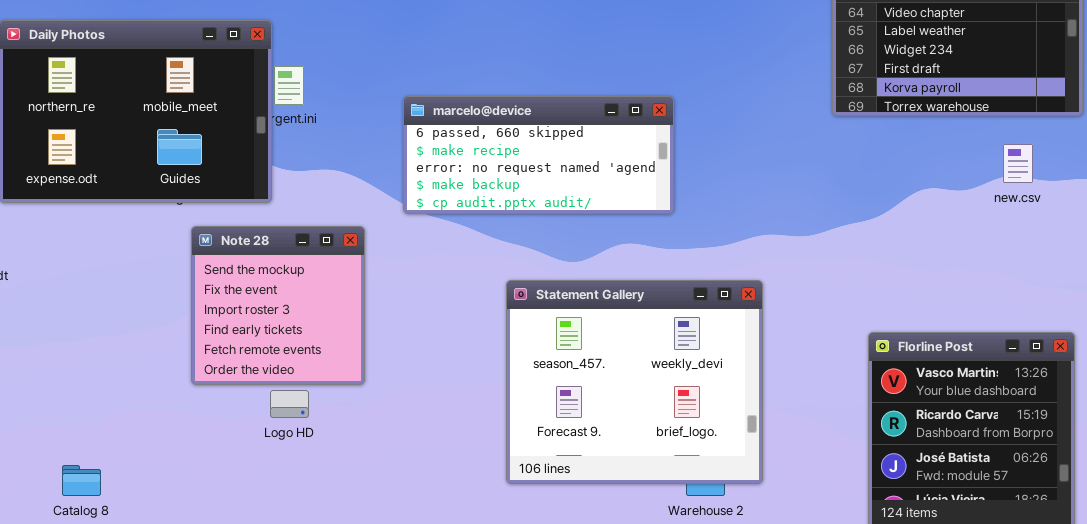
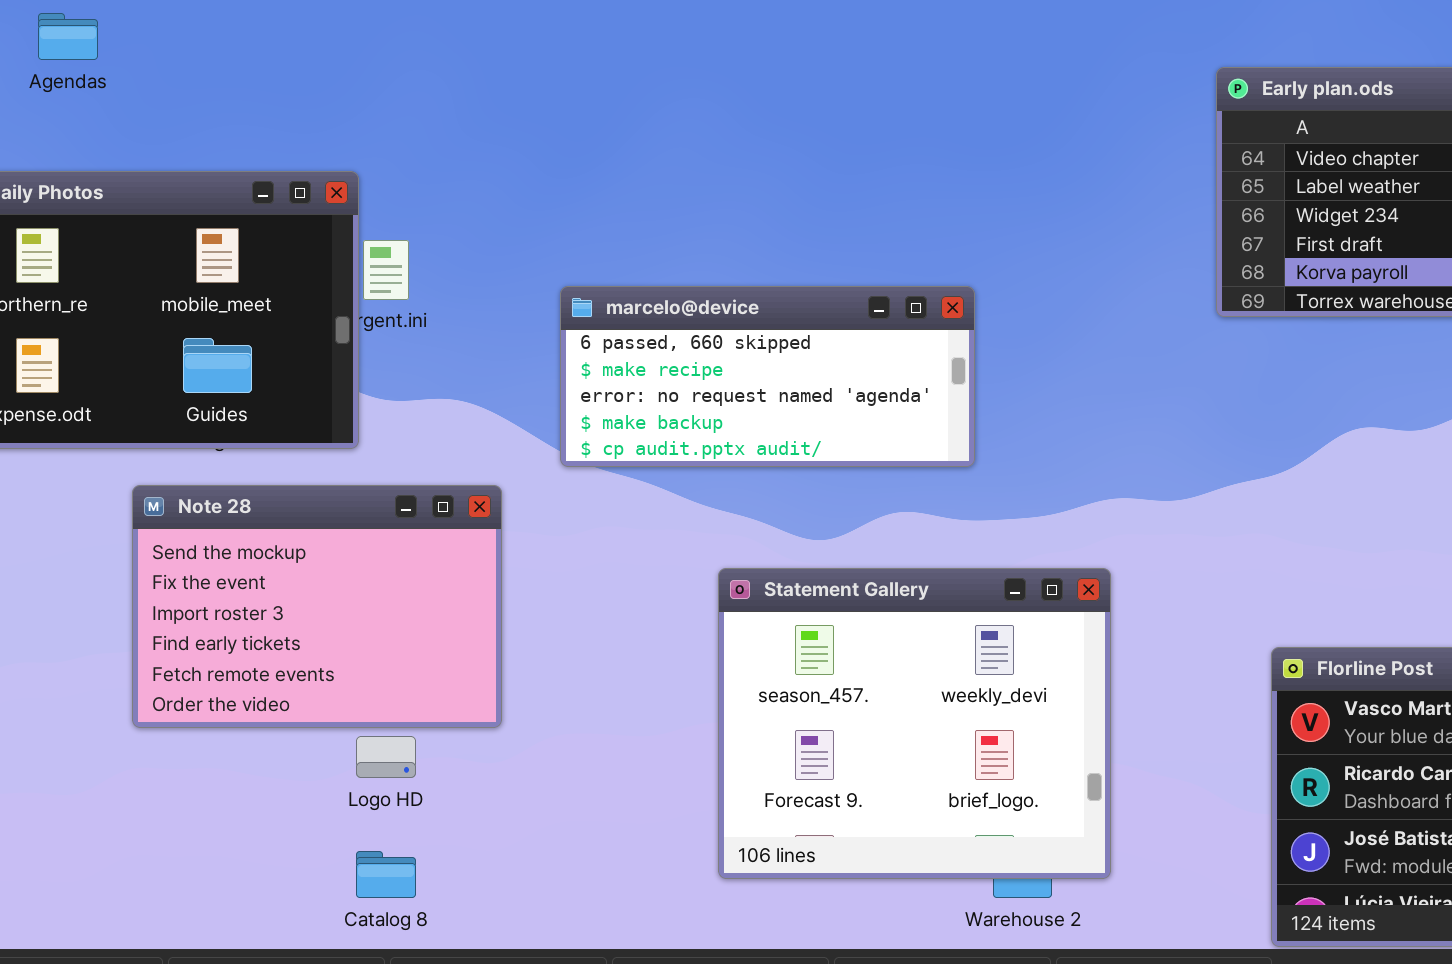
Note 28: [191,226,365,385] -> [132,485,502,728], resized
Catalog 8: [62,465,101,496] -> [356,851,416,898], moved

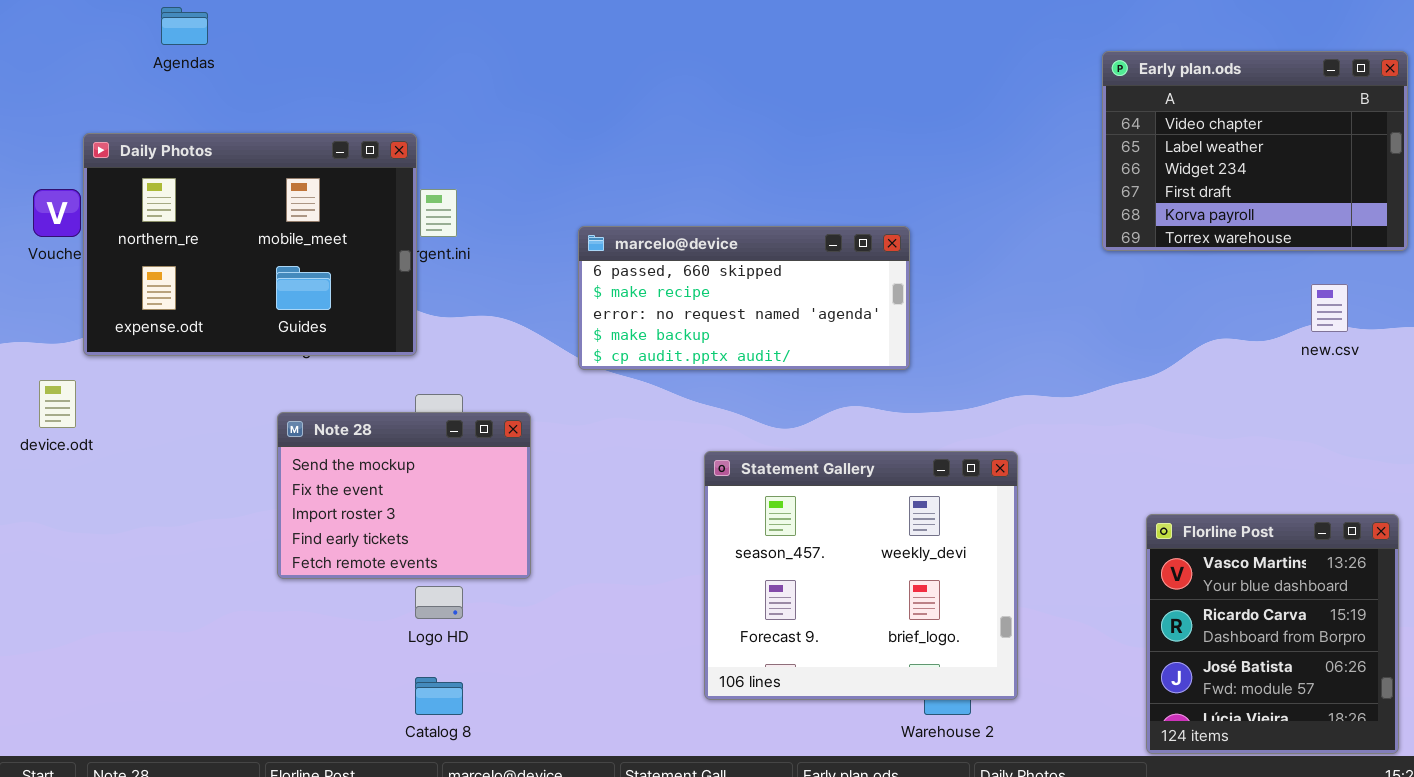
Note 28: [132,485,502,728] -> [277,412,531,579], resized

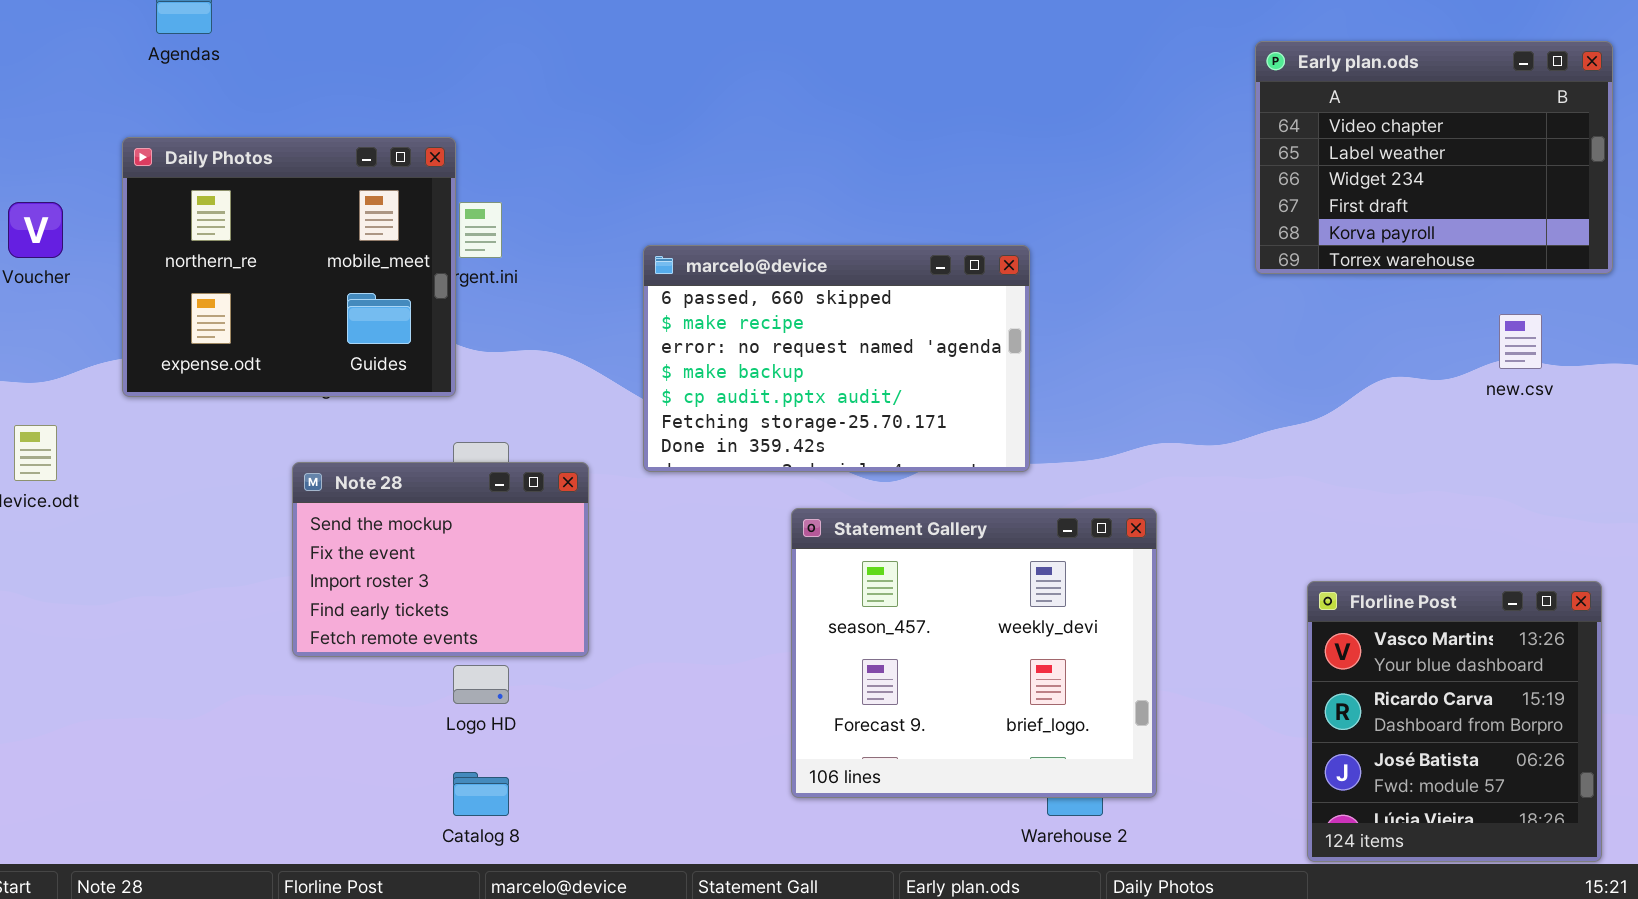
Daily Photos: [83,133,417,356] -> [122,137,456,397], resized
marcelo@device: [578,226,910,370] -> [643,245,1030,472], resized

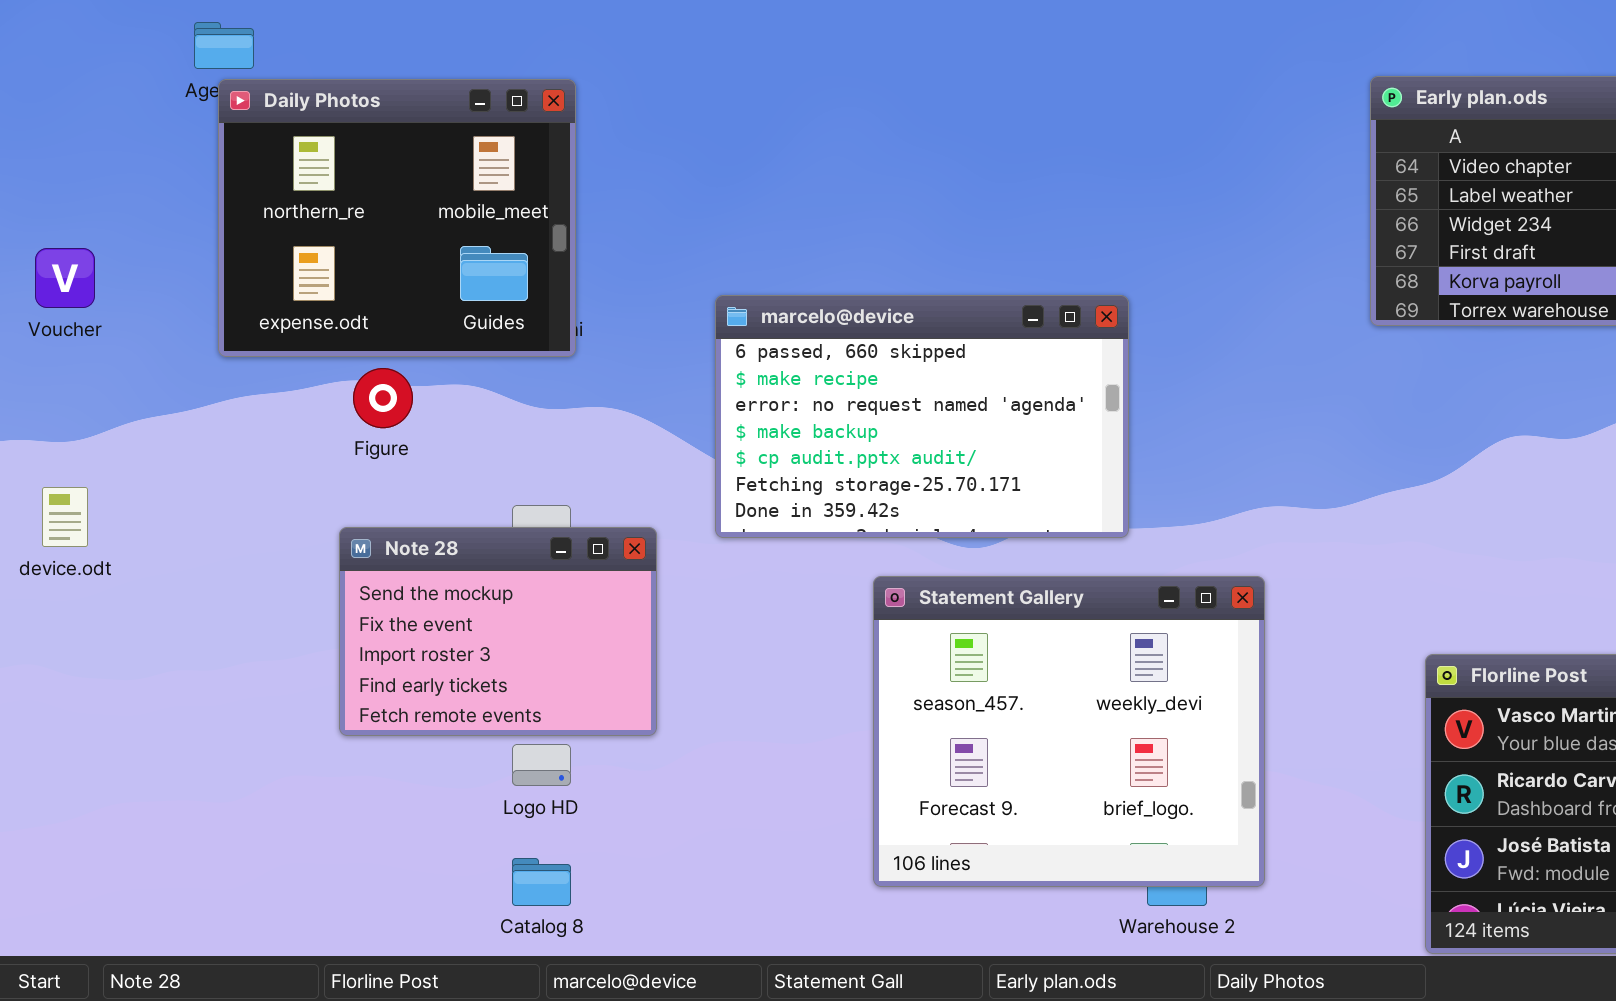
Daily Photos: [122,137,456,397] -> [218,79,576,357], moved

